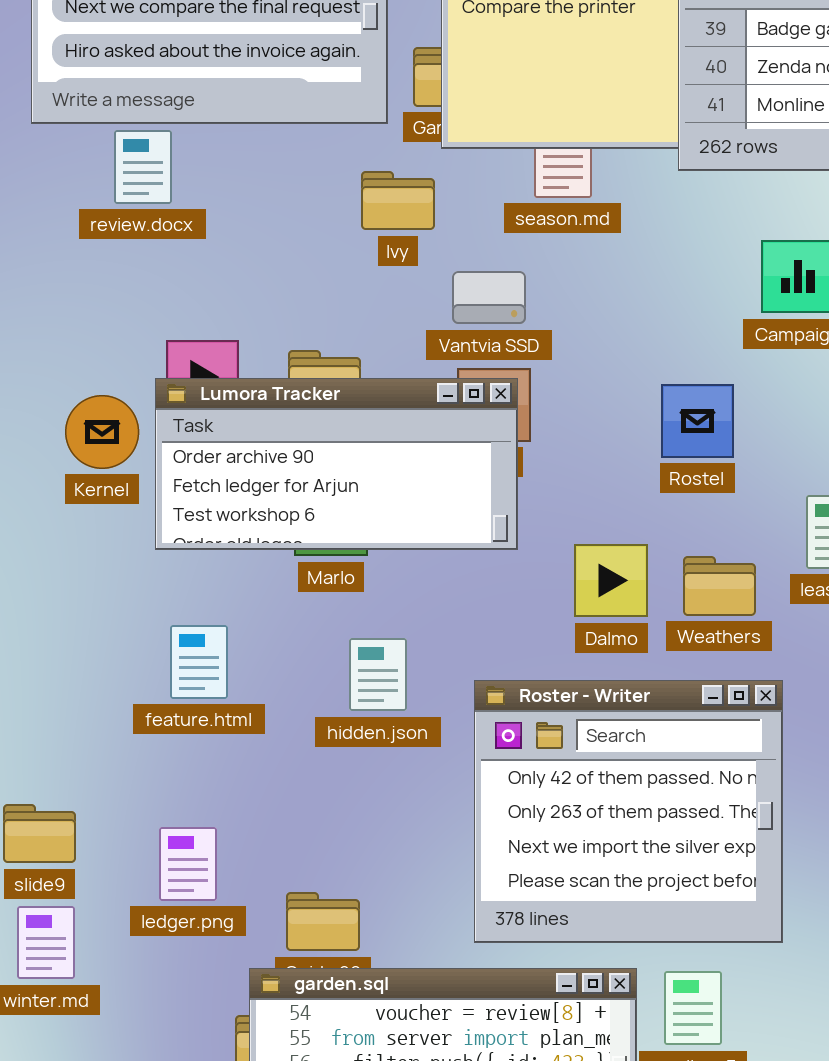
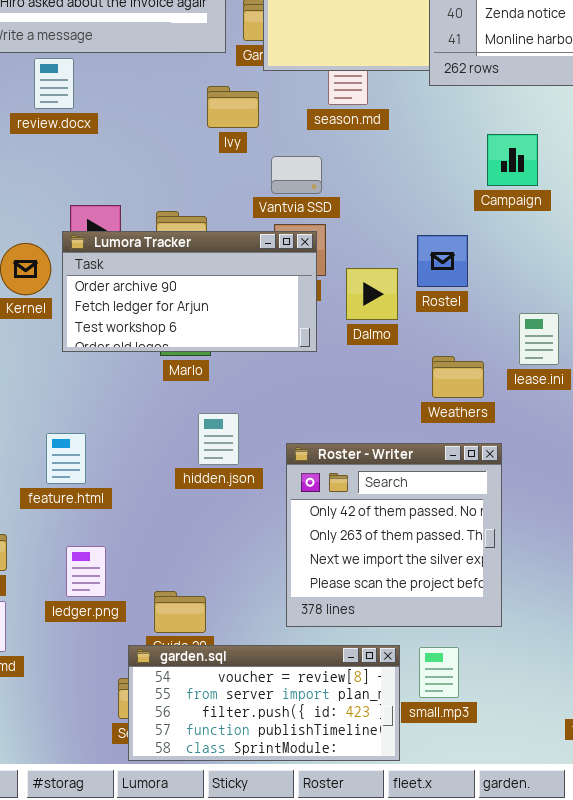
Dalmo: [574,544,648,617] -> [346,268,398,320], moved
feature.html: [170,625,228,699] -> [46,433,86,484], moved

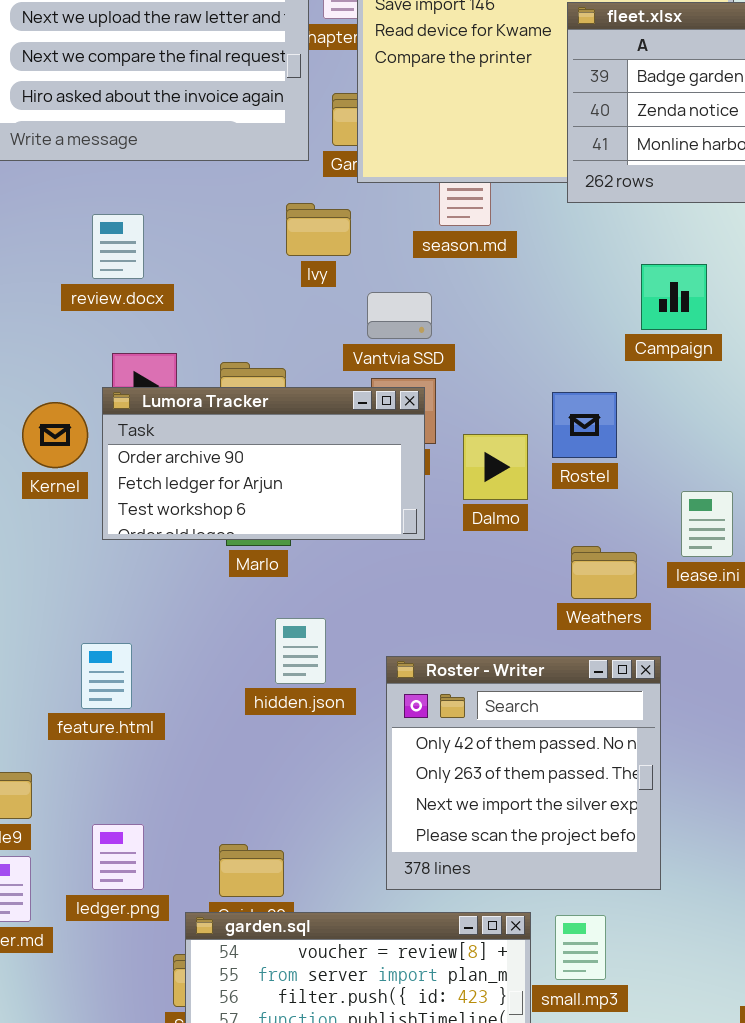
review.docx: [34,58,74,109] -> [92,214,144,279], moved
ledger.png: [66,546,106,597] -> [92,824,144,890], moved

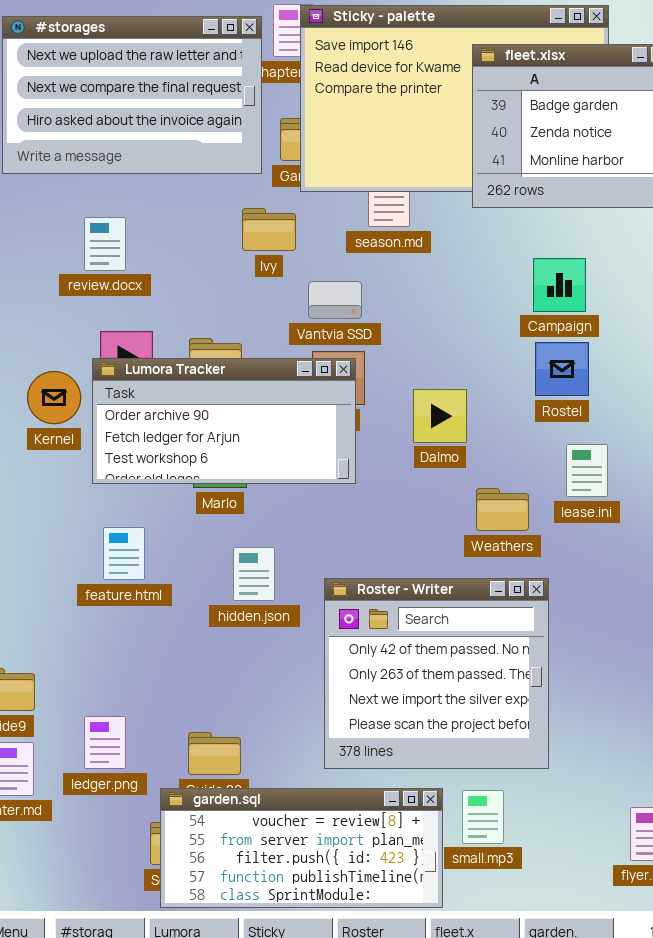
Rostel: [552,392,617,458] -> [535,342,589,396], moved
Dalmo: [463,434,528,500] -> [413,389,467,443], moved
feature.html: [81,643,132,709] -> [103,527,145,580], moved

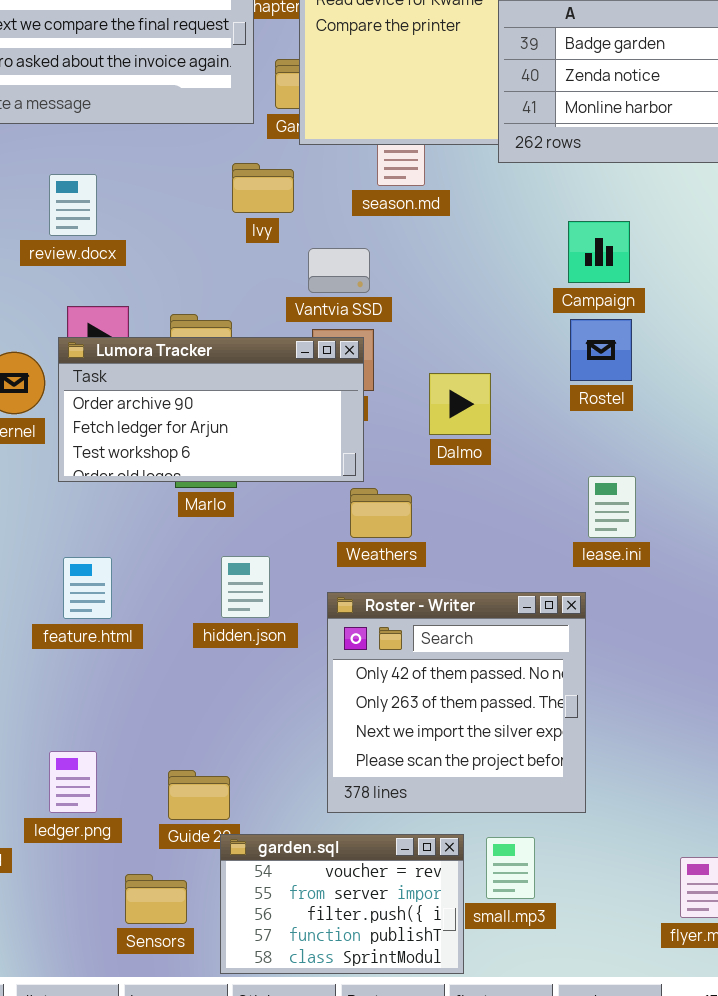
lease.ini: [566,444,608,497] -> [588,476,636,538], moved
Weathers: [476,488,529,531] -> [350,488,412,538], moved
feature.html: [103,527,145,580] -> [63,557,112,619], moved
garden.sql: [160,788,443,908] -> [220,834,464,974], resized

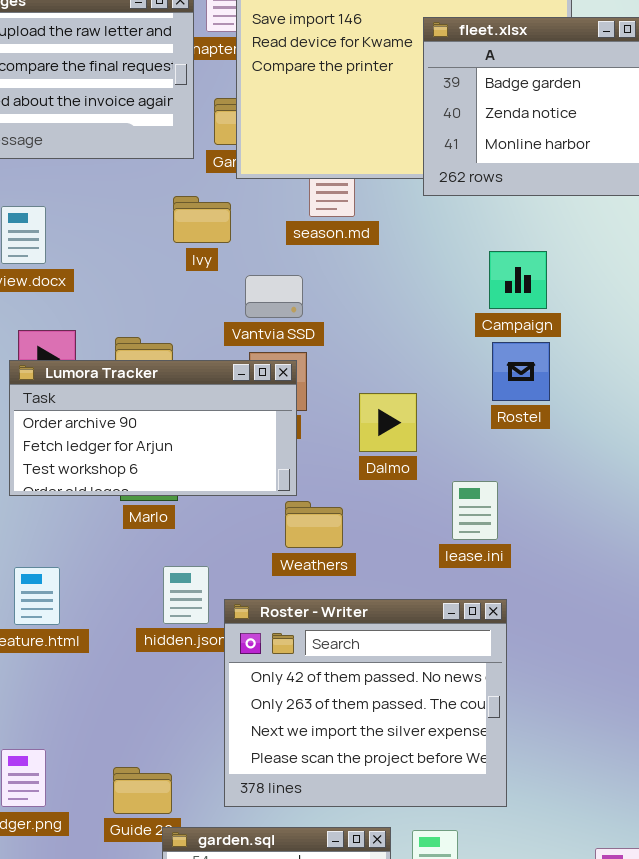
lease.ini: [588,476,636,538] -> [452,481,498,540], moved
Roster - Writer: [327,592,586,813] -> [224,599,507,807], resized

